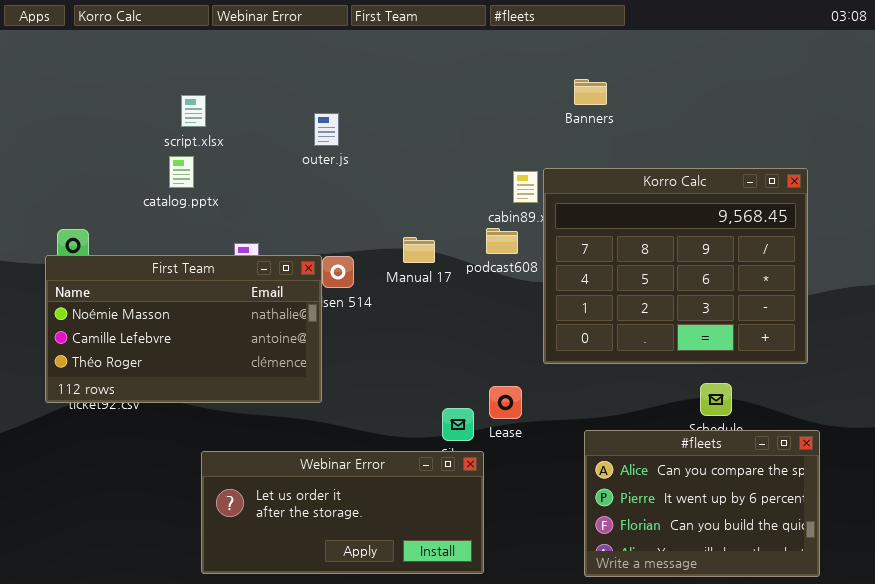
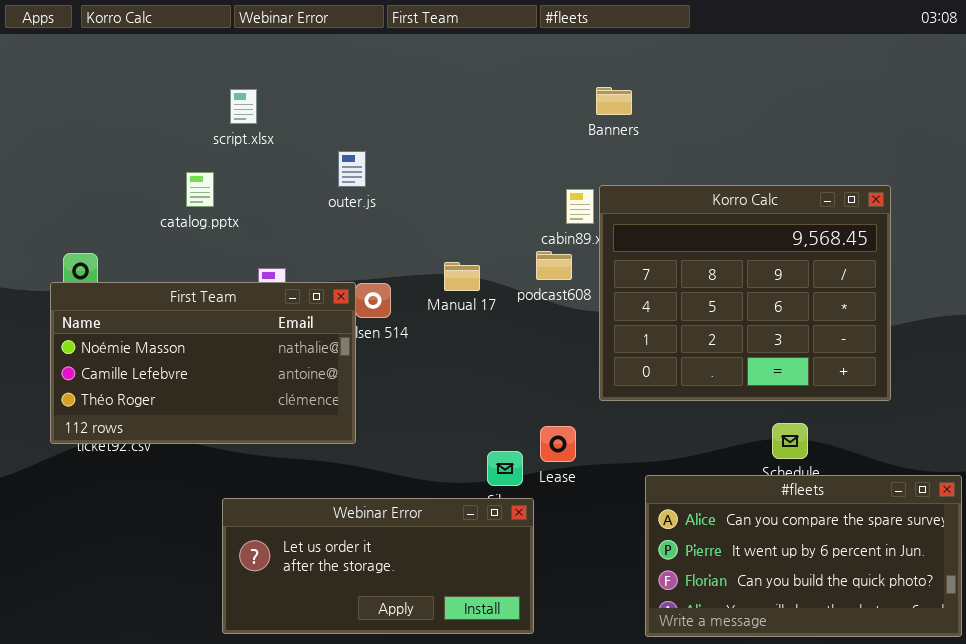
Banners: [574,79,607,105] -> [596,87,632,115], moved
script.xlsx: [181,95,206,127] -> [230,89,257,124], moved
outer.js: [314,113,339,146] -> [338,151,366,187], moved
#fleets: [584,430,820,577] -> [645,475,962,637], resized

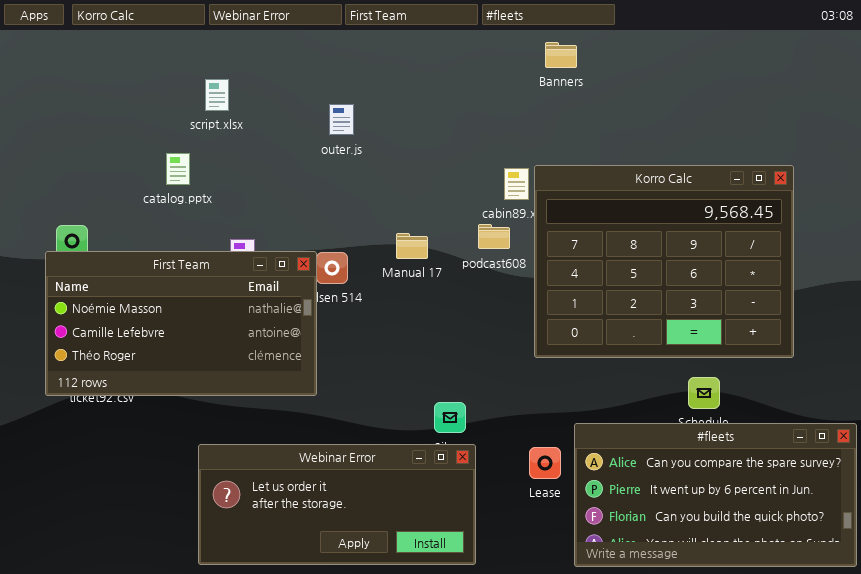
Banners: [596,87,632,115] -> [545,42,577,68], moved
outer.js: [338,151,366,187] -> [329,104,354,135], moved
Lease: [540,426,576,462] -> [529,447,561,479], moved

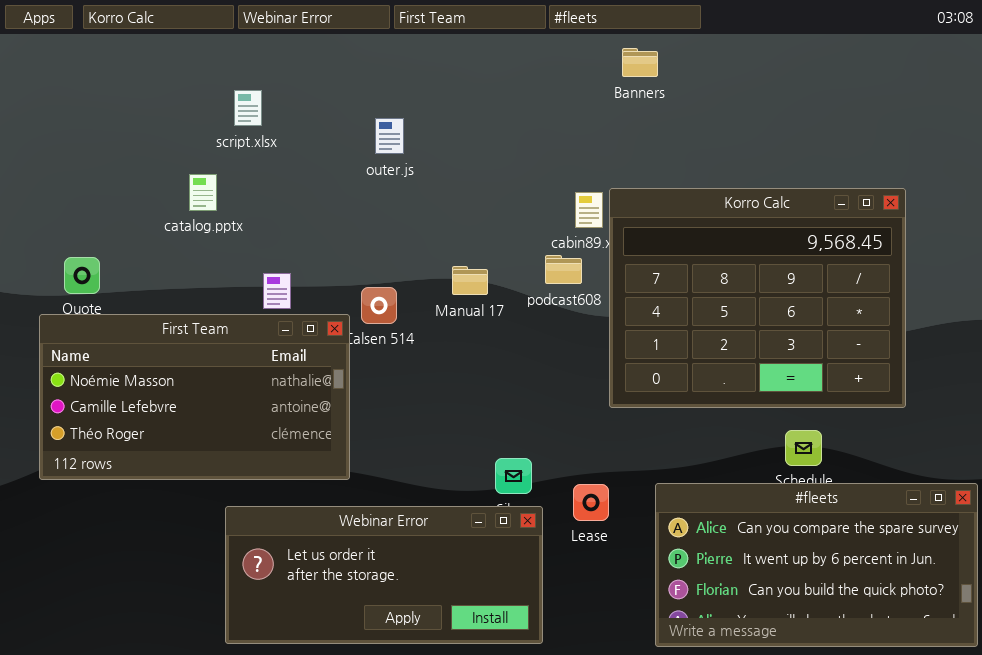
First Team: [45,251,317,396] -> [39,314,350,480], moved
Lease: [529,447,561,479] -> [573,484,609,521], moved

